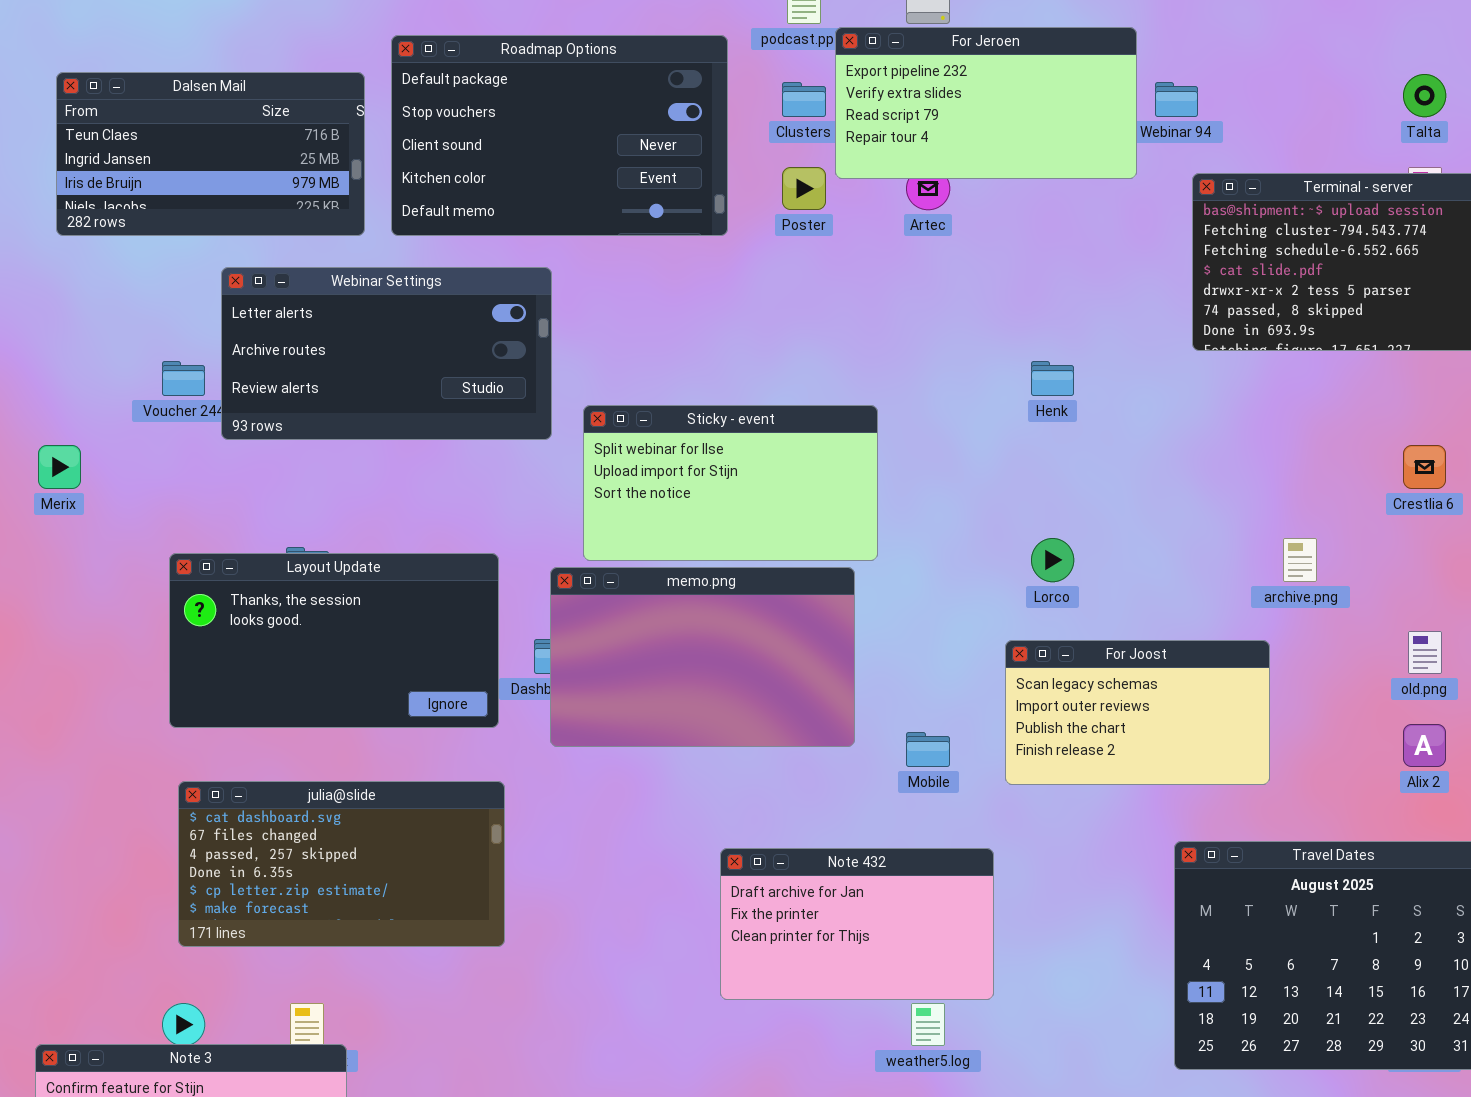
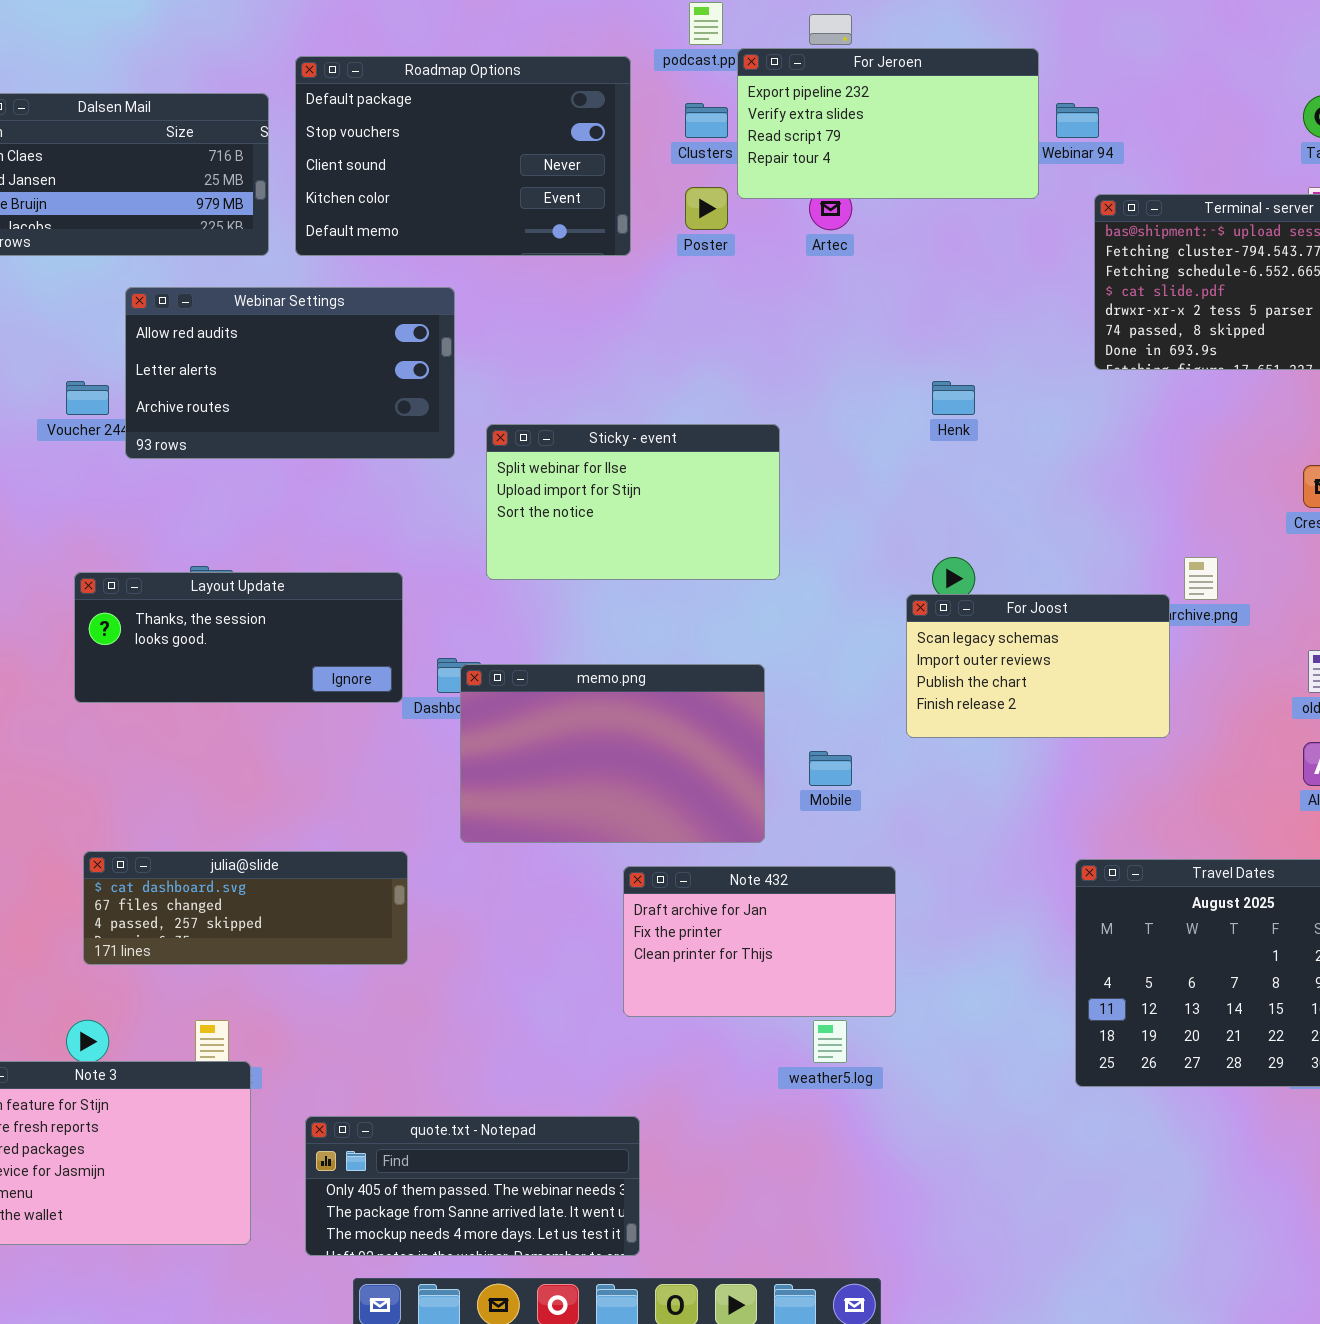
Webinar Settings: [221,267,552,440] -> [125,287,455,459], scrolled up 1 row
Layout Update: [169,553,499,728] -> [74,572,403,703], resized
memo.png: [550,567,855,747] -> [460,664,765,843], moved
For Joost: [1005,640,1270,785] -> [906,594,1170,738], moved
julia@slide: [178,781,505,947] -> [83,851,408,965], resized

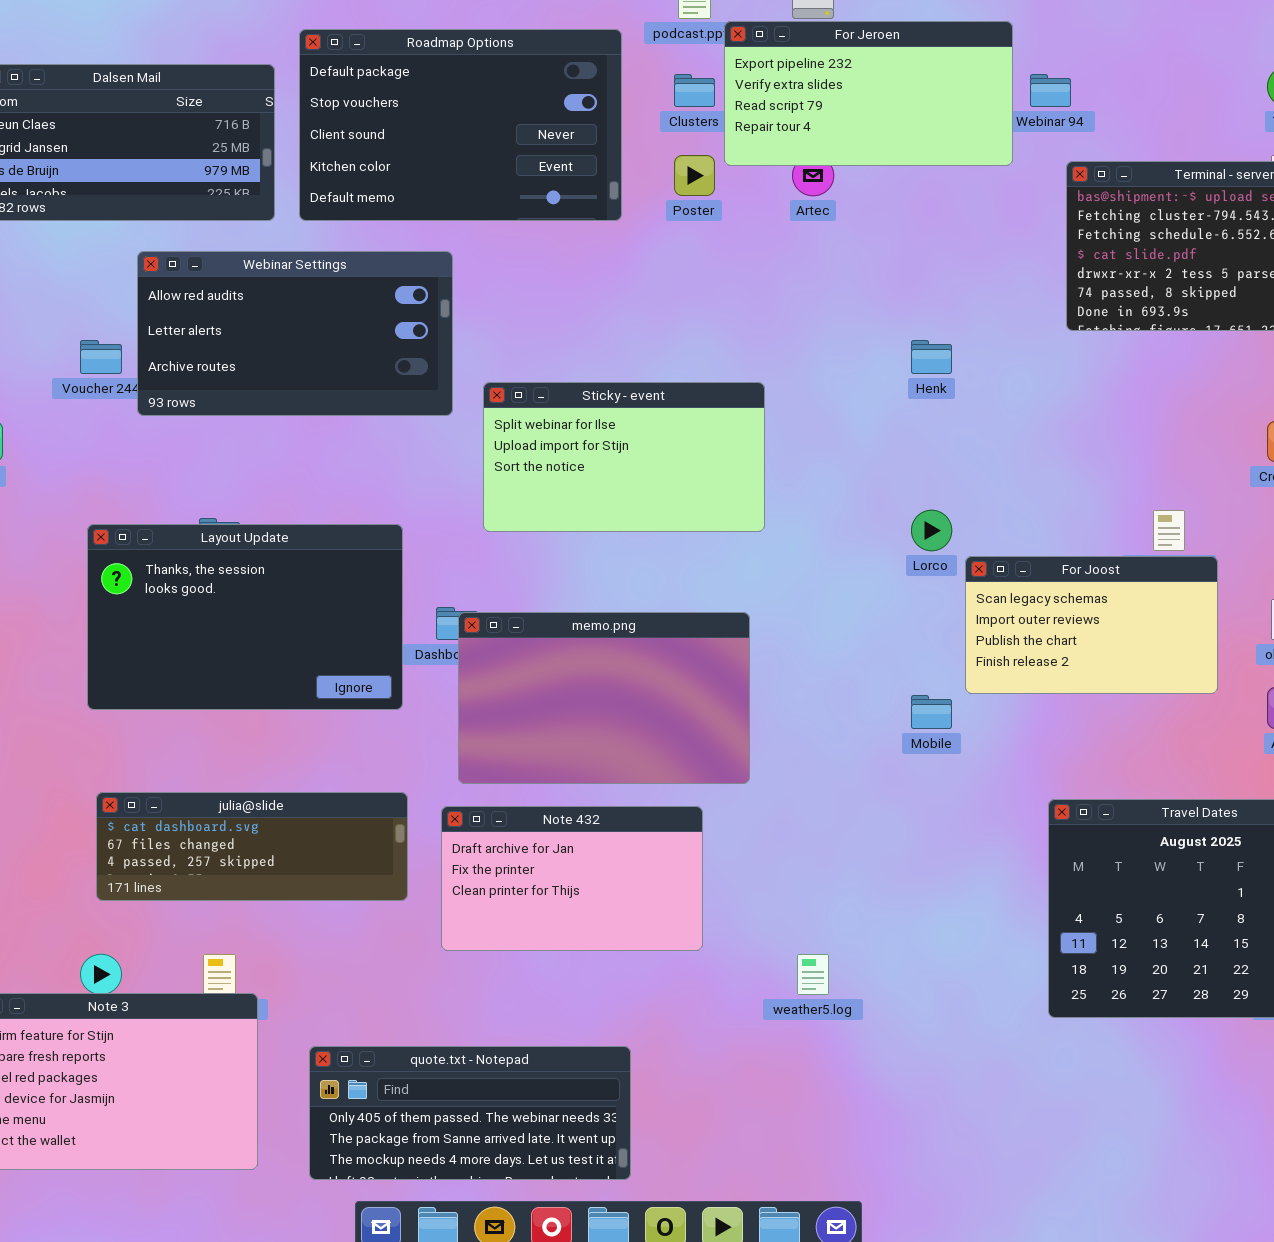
Layout Update: [74,572,403,703] -> [87,524,403,710], resized
For Joost: [906,594,1170,738] -> [965,556,1218,694], moved
Mobile: [809,751,852,786] -> [911,695,952,729], moved
Note 432: [623,866,896,1017] -> [441,806,703,951], moved

